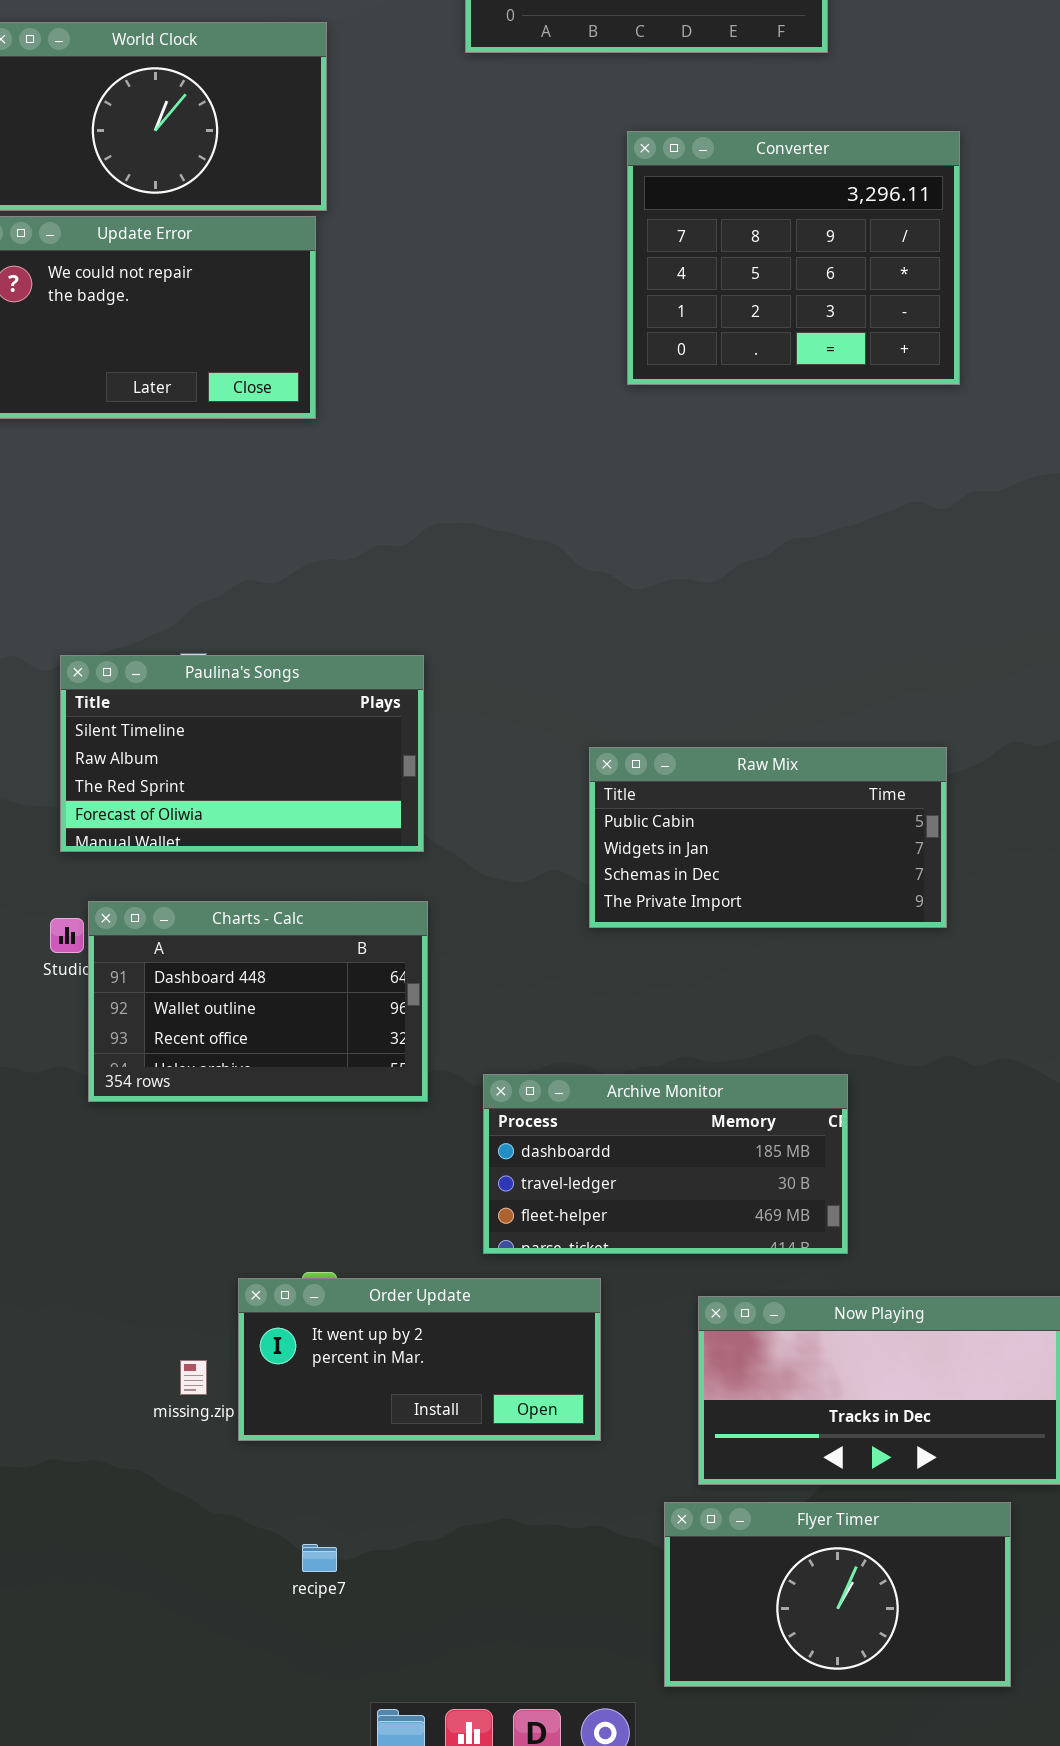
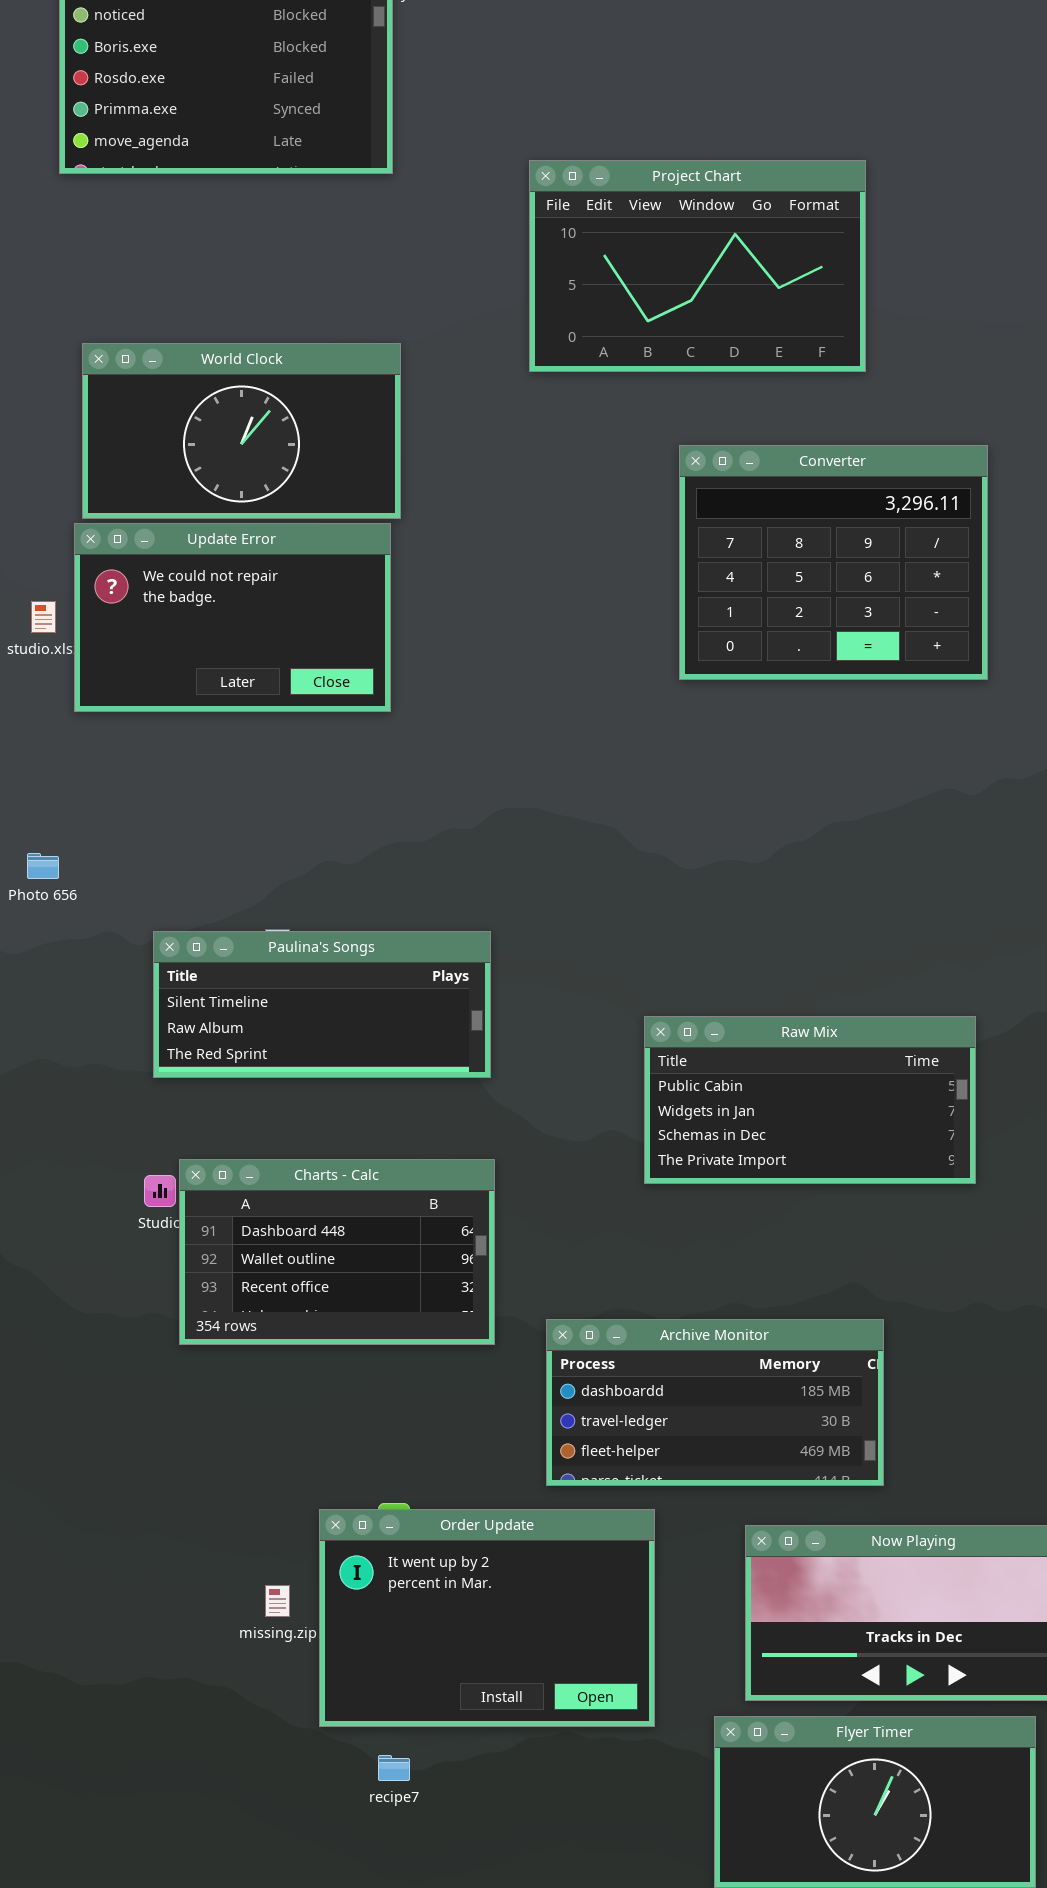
Paulina's Songs: [60,655,424,852] -> [153,931,491,1078], resized
Order Update: [238,1278,601,1441] -> [319,1509,655,1727], resized

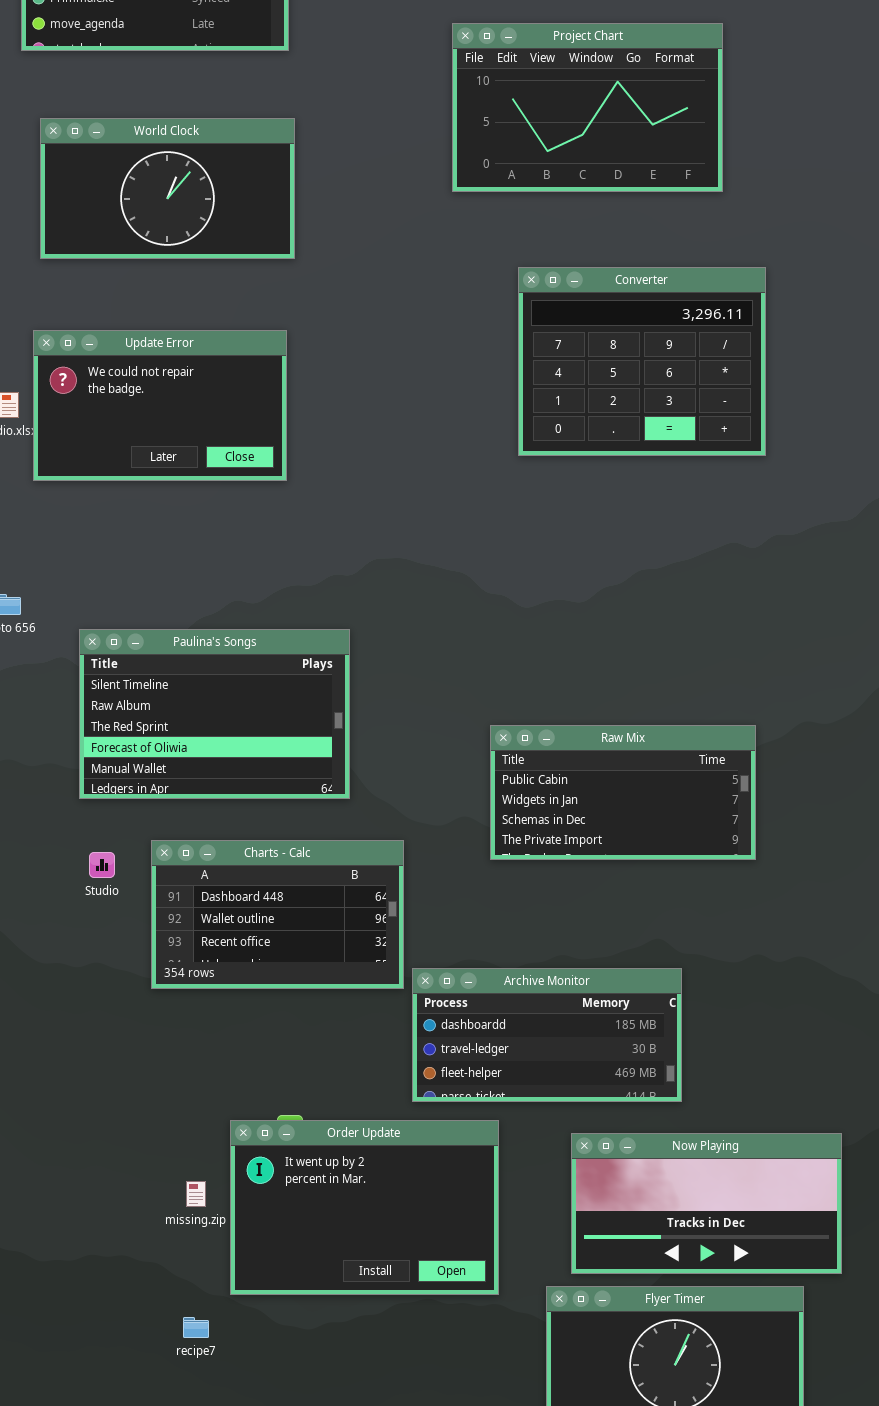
Project Chart: [529,160,866,372] -> [452,23,723,192], moved
World Clock: [82,343,401,519] -> [40,118,295,259], moved
Paulina's Songs: [153,931,491,1078] -> [79,629,350,799], moved, resized
Charts - Calc: [179,1159,495,1345] -> [151,840,404,989], moved
recipe7: [378,1755,410,1781] -> [183,1317,209,1338], moved

